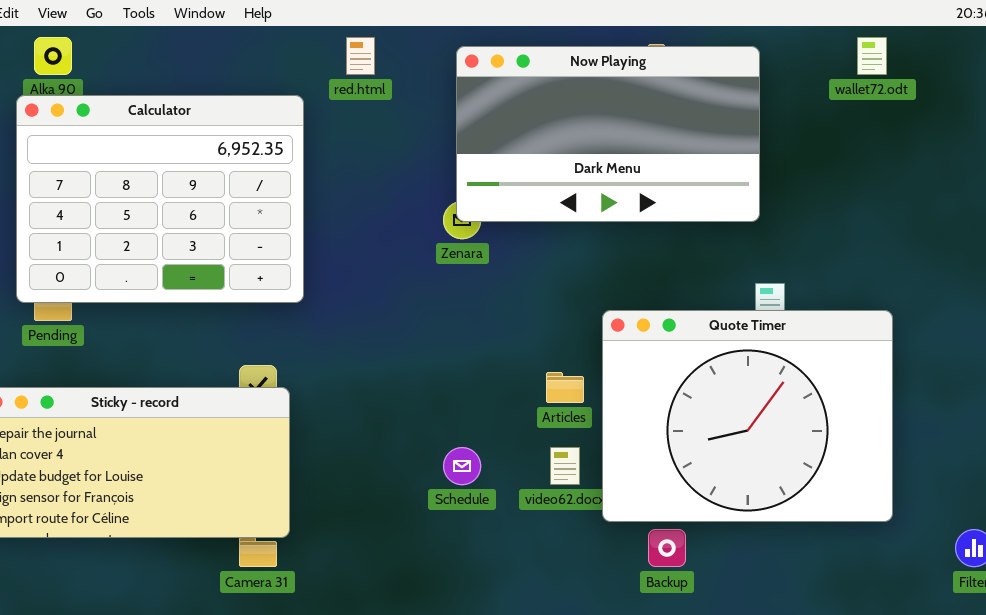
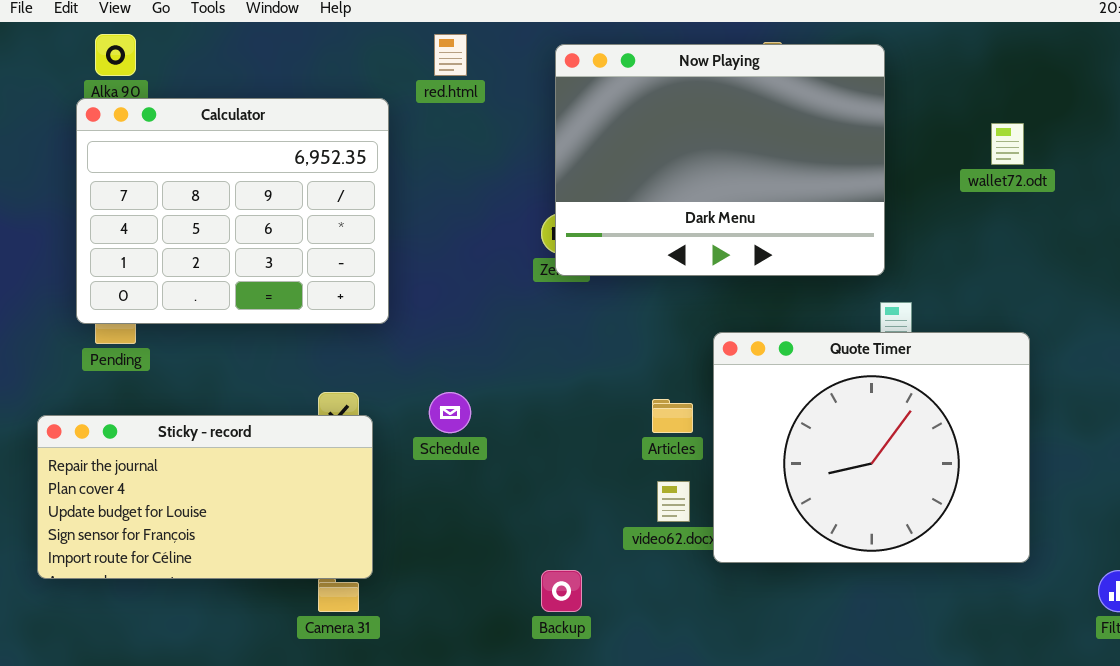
wallet72.odt: [857,37,887,75] -> [991,123,1024,165], moved
Now Playing: [456,46,760,222] -> [555,44,885,276], resized
Schedule: [443,447,481,485] -> [429,392,471,433], moved
Backup: [648,529,686,567] -> [541,570,582,612], moved

